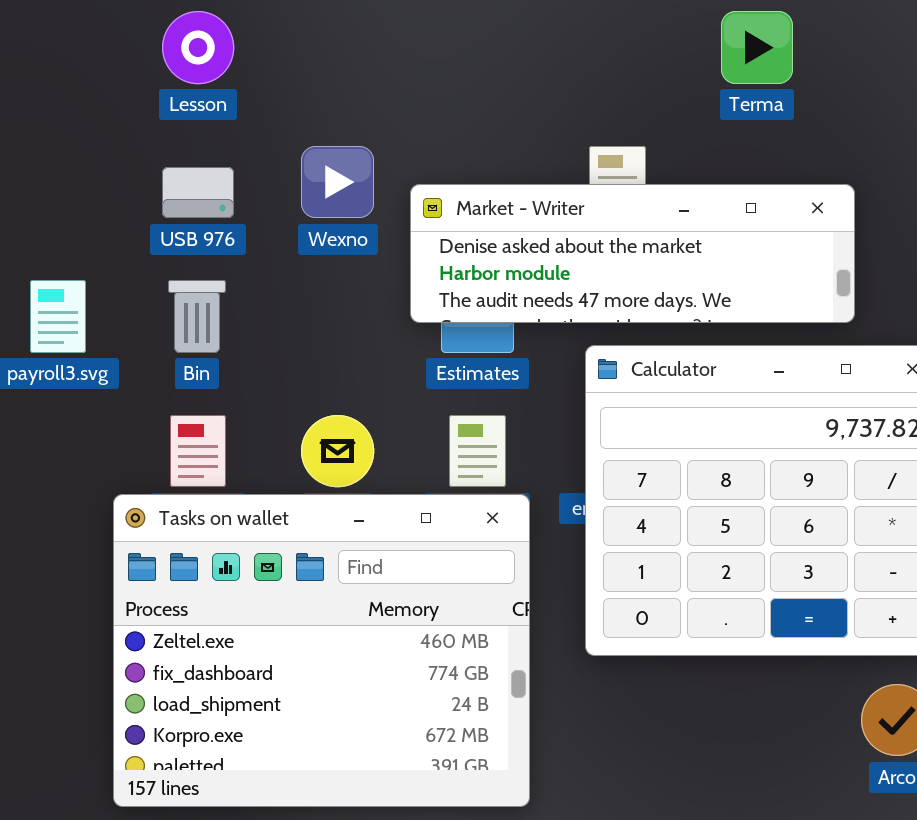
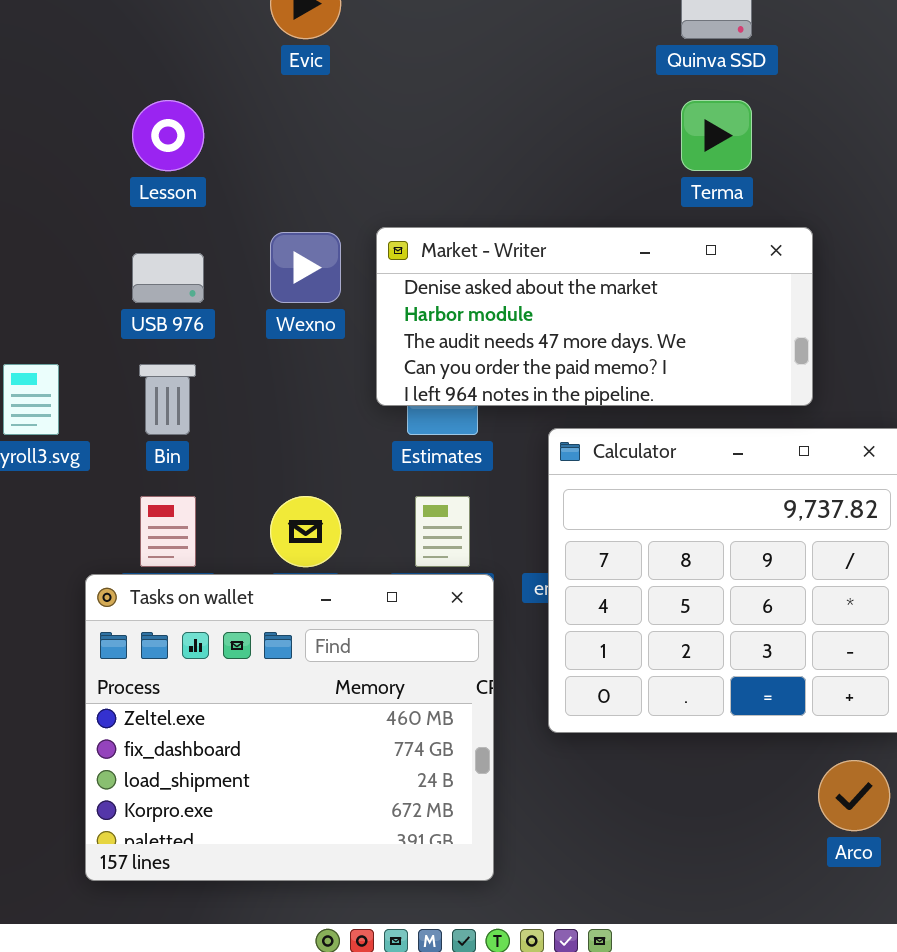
Market - Writer: [410,184,855,323] -> [376,227,813,406], resized

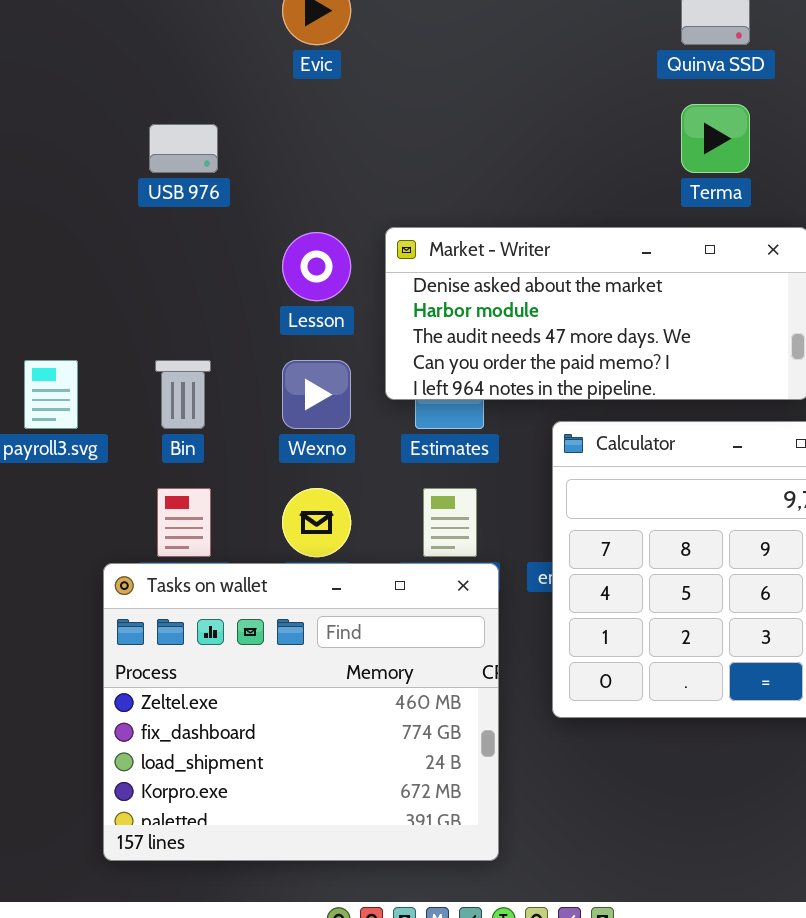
Lesson: [132,100,204,171] -> [282,232,351,301], moved
Wexno: [270,232,341,303] -> [282,360,351,429], moved
USB 976: [132,253,204,303] -> [149,124,218,173], moved

